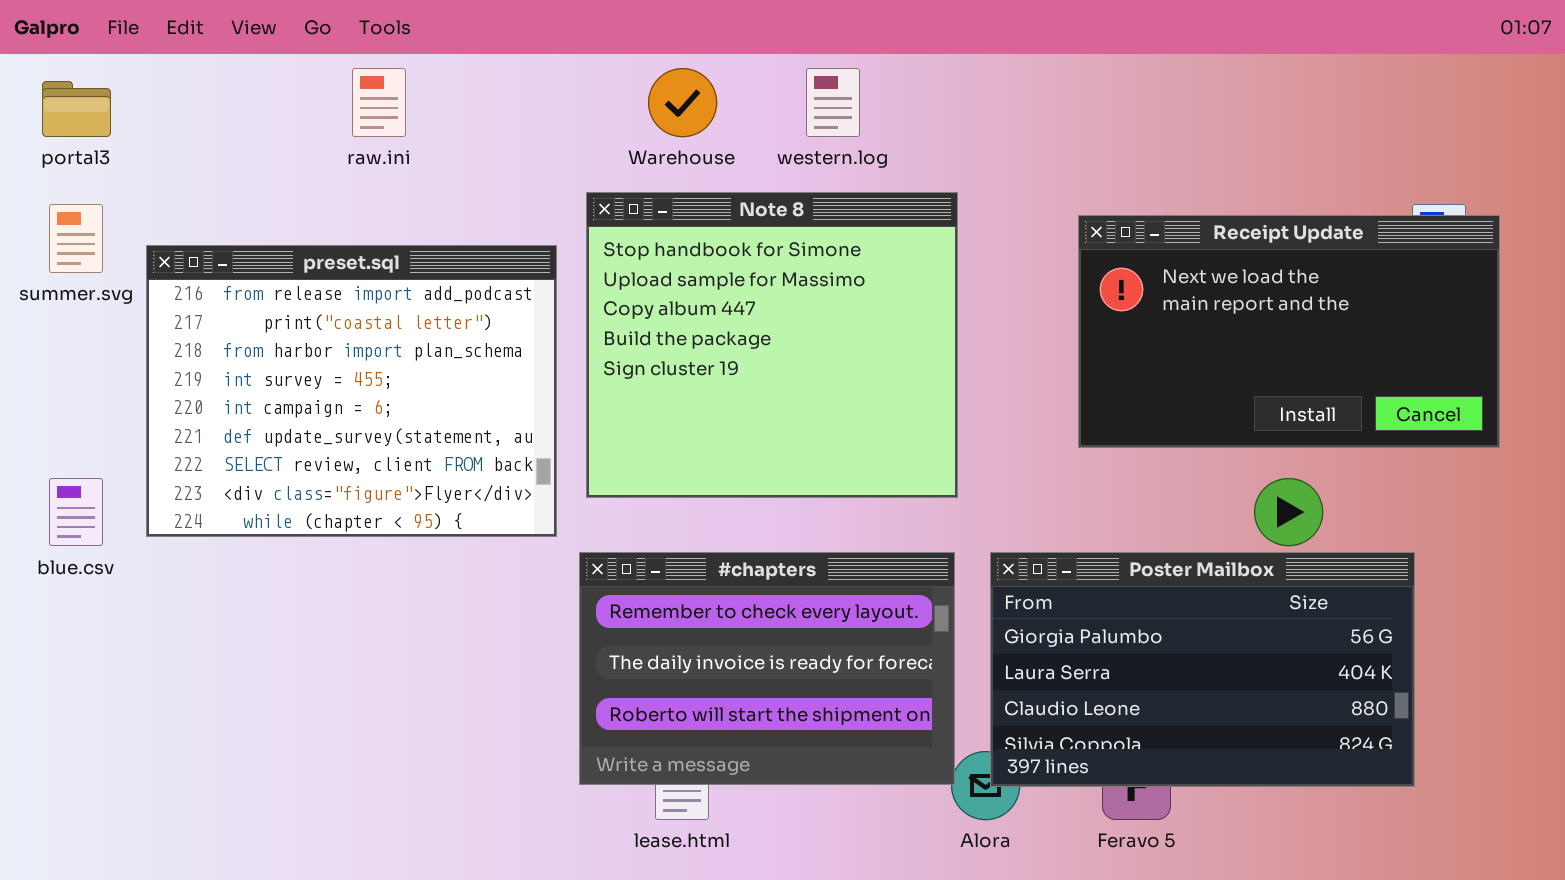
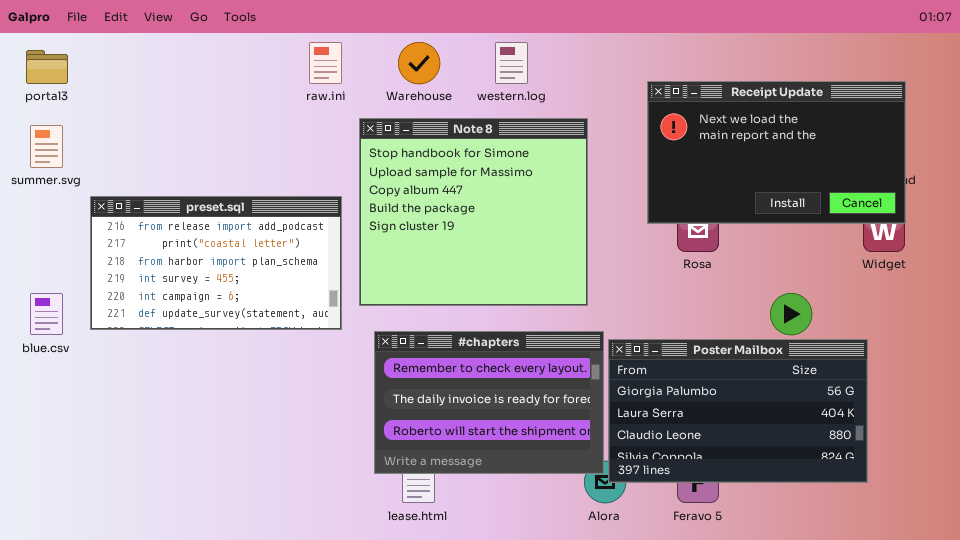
raw.ini: [352,68,406,137] -> [309,42,342,84], moved
Receipt Update: [1078,215,1500,448] -> [647,81,906,224], moved
preset.sql: [146,245,557,537] -> [90,196,342,330], resized
#chapters: [579,552,955,785] -> [374,331,604,474], moved

